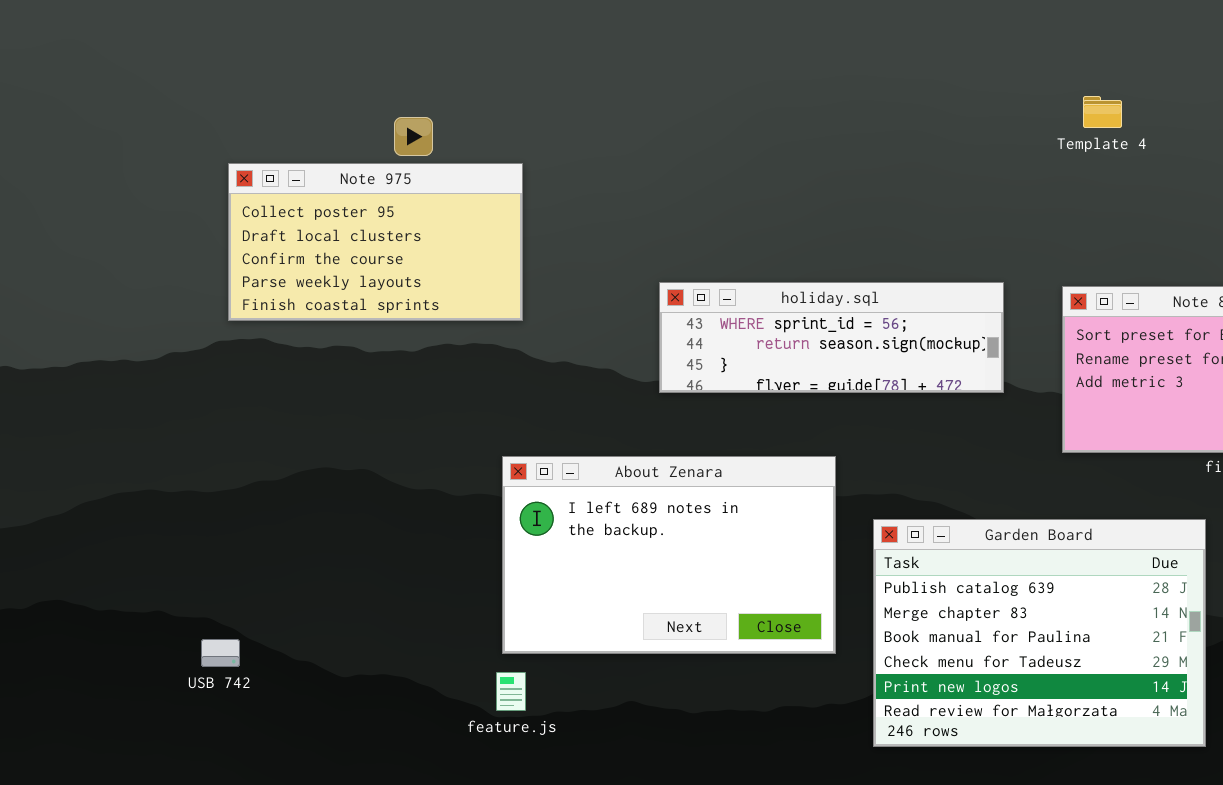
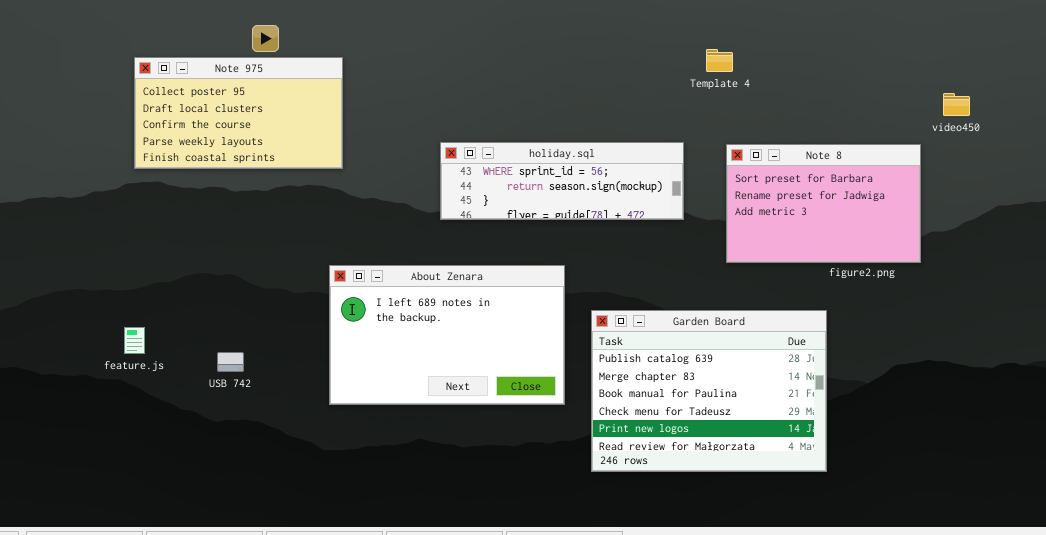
Template 4: [1083,96,1122,128] -> [706,49,733,72], moved
USB 742: [201,639,240,667] -> [217,352,244,372], moved
feature.js: [496,672,526,711] -> [124,327,145,354], moved

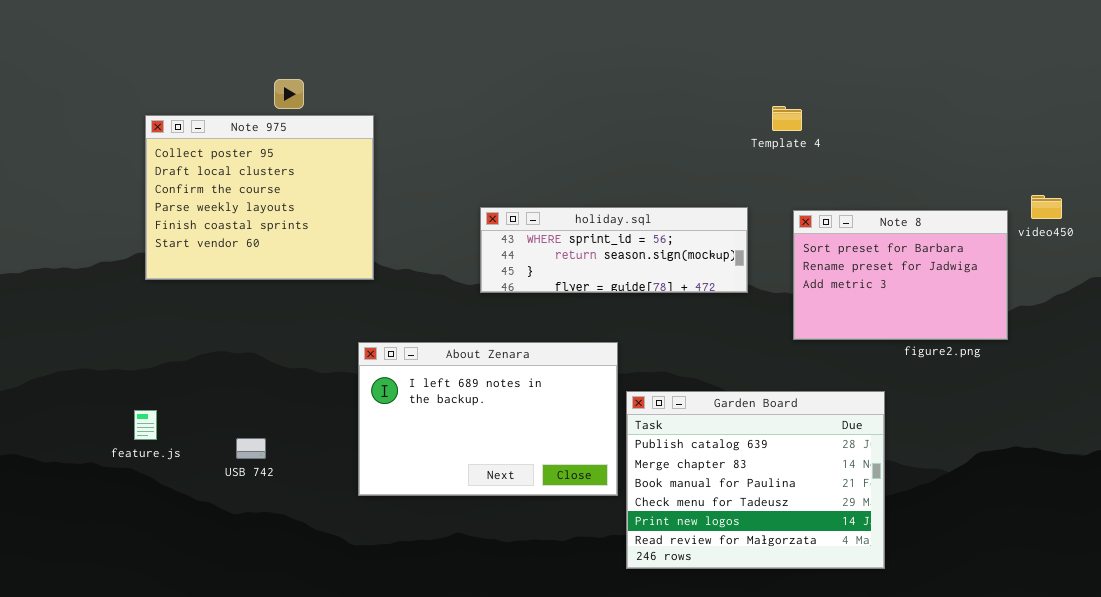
Note 975: [134,57,343,169] -> [145,115,374,280], resized
video450: [943,93,970,116] -> [1031,195,1062,219], moved
Garden Board: [591,310,827,472] -> [626,391,885,569], moved

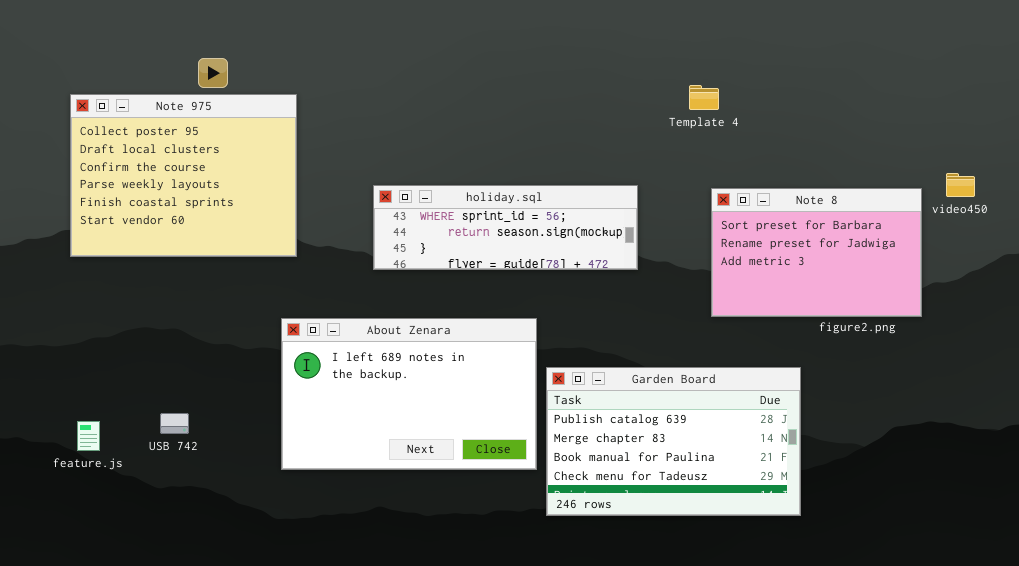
holiday.sql: [480,207,748,293] -> [373,185,638,270], moved
Garden Board: [626,391,885,569] -> [546,367,801,516], resized
feature.js: [134,410,157,440] -> [77,421,100,451], moved

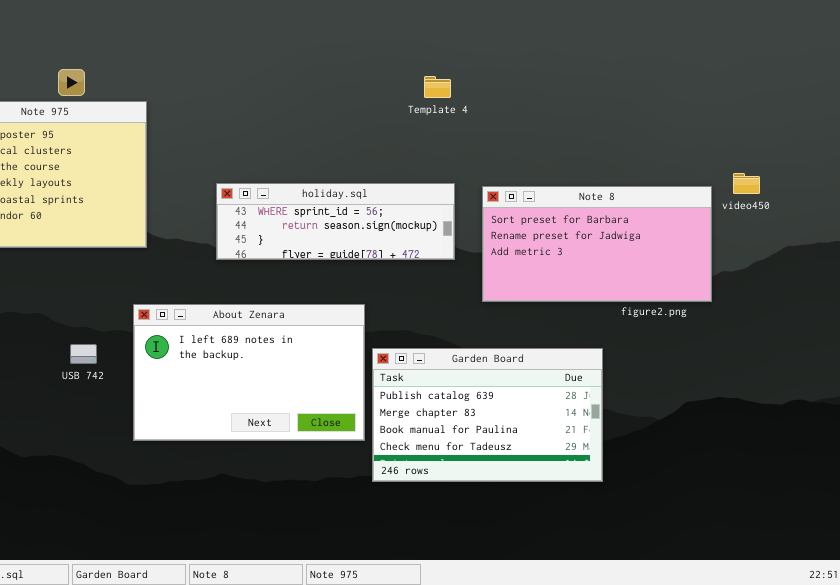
Template 4: [689,85,719,110] -> [424,76,451,98], moved
Note 8: [711,188,922,317] -> [482,186,712,302], resized
USB 742: [160,413,189,434] -> [70,344,97,364], moved

